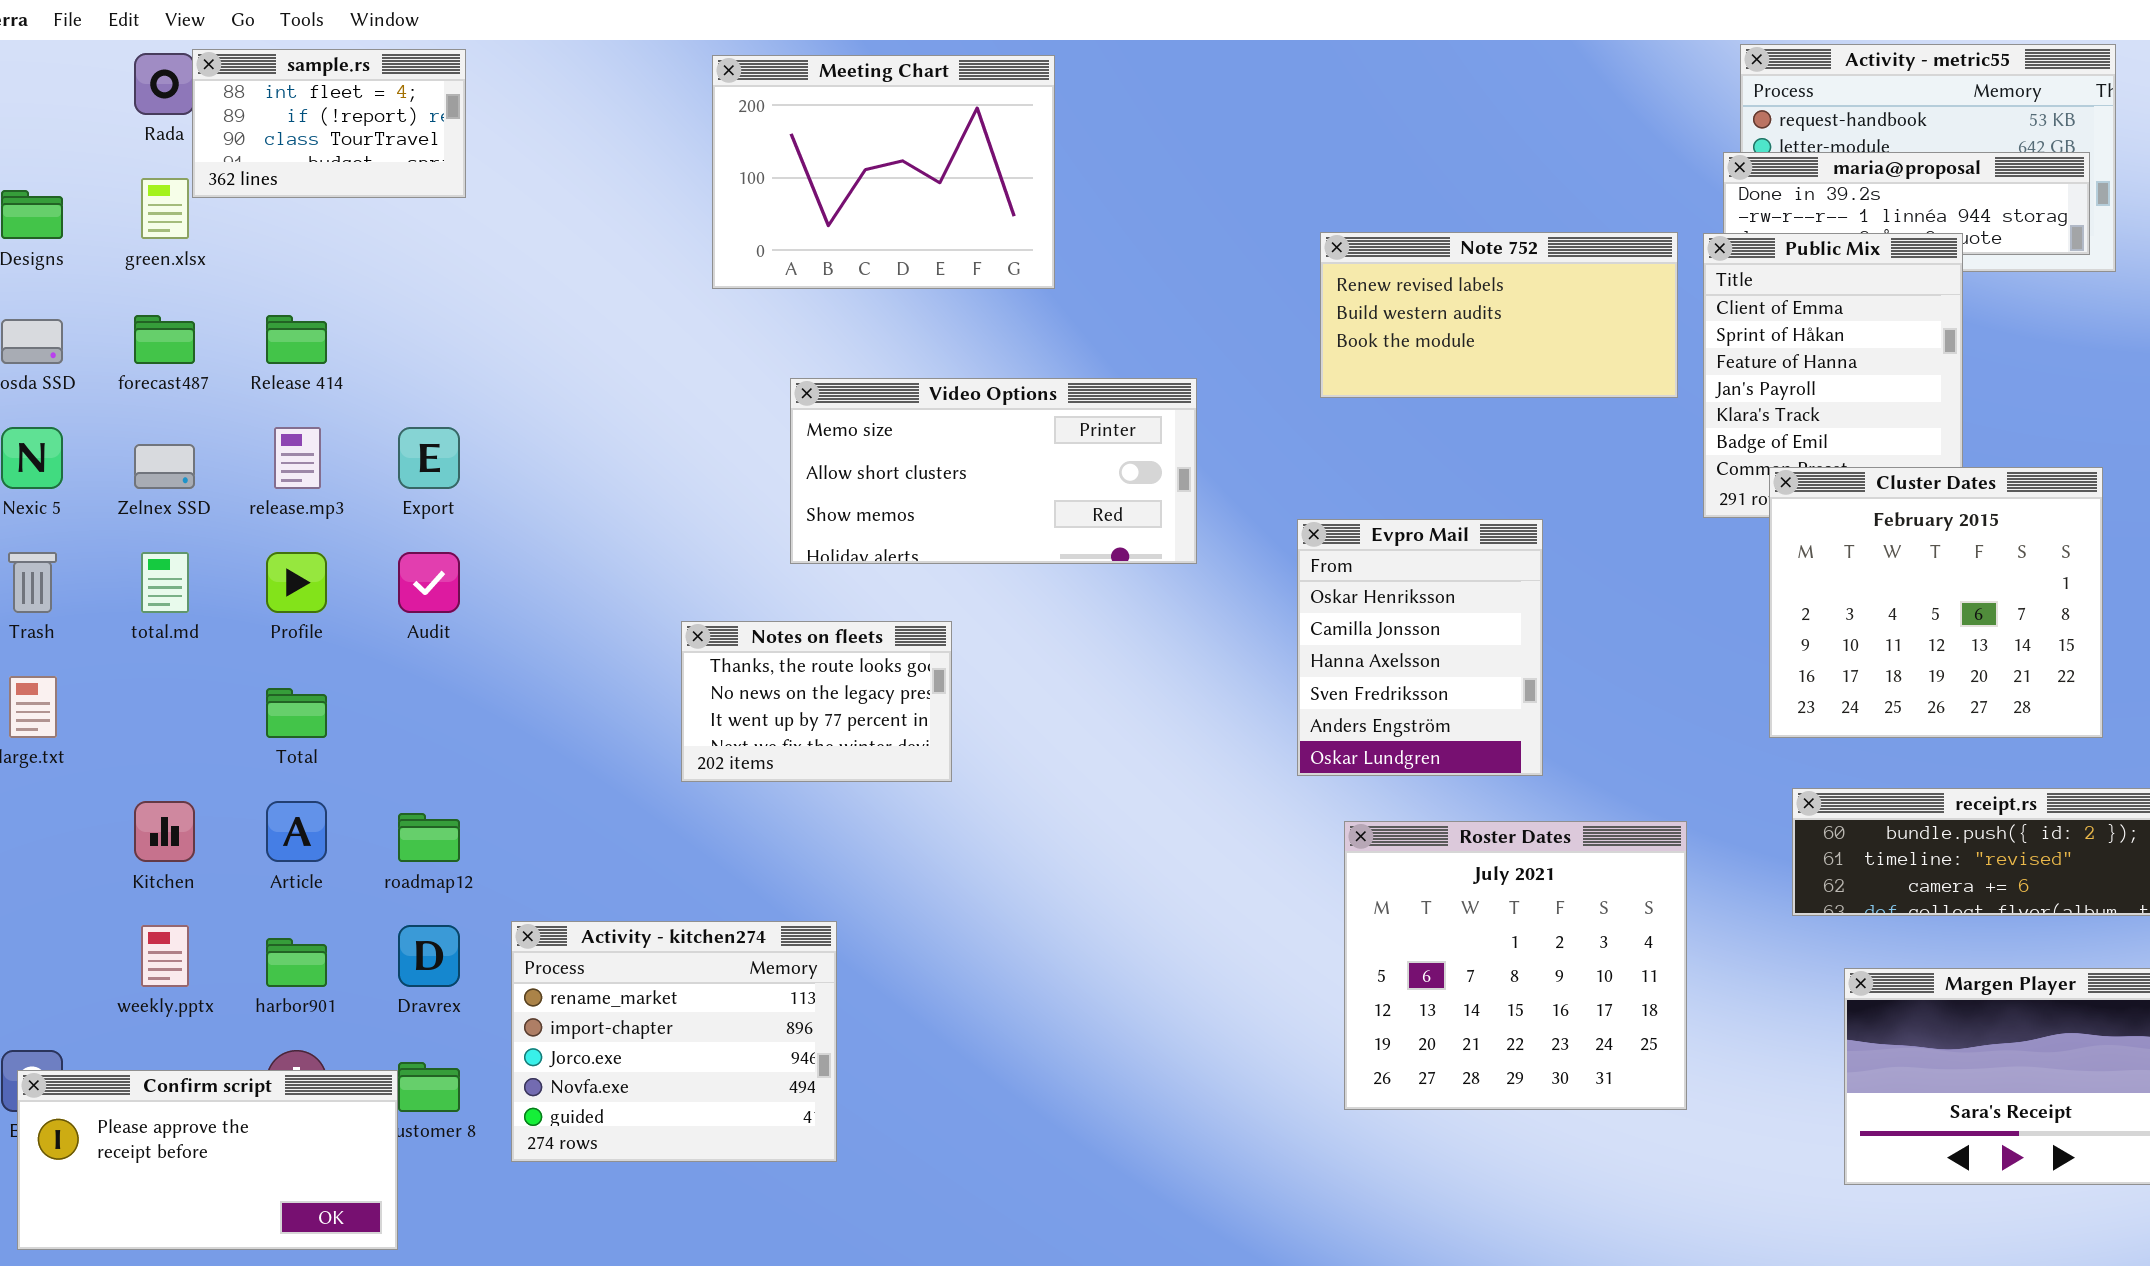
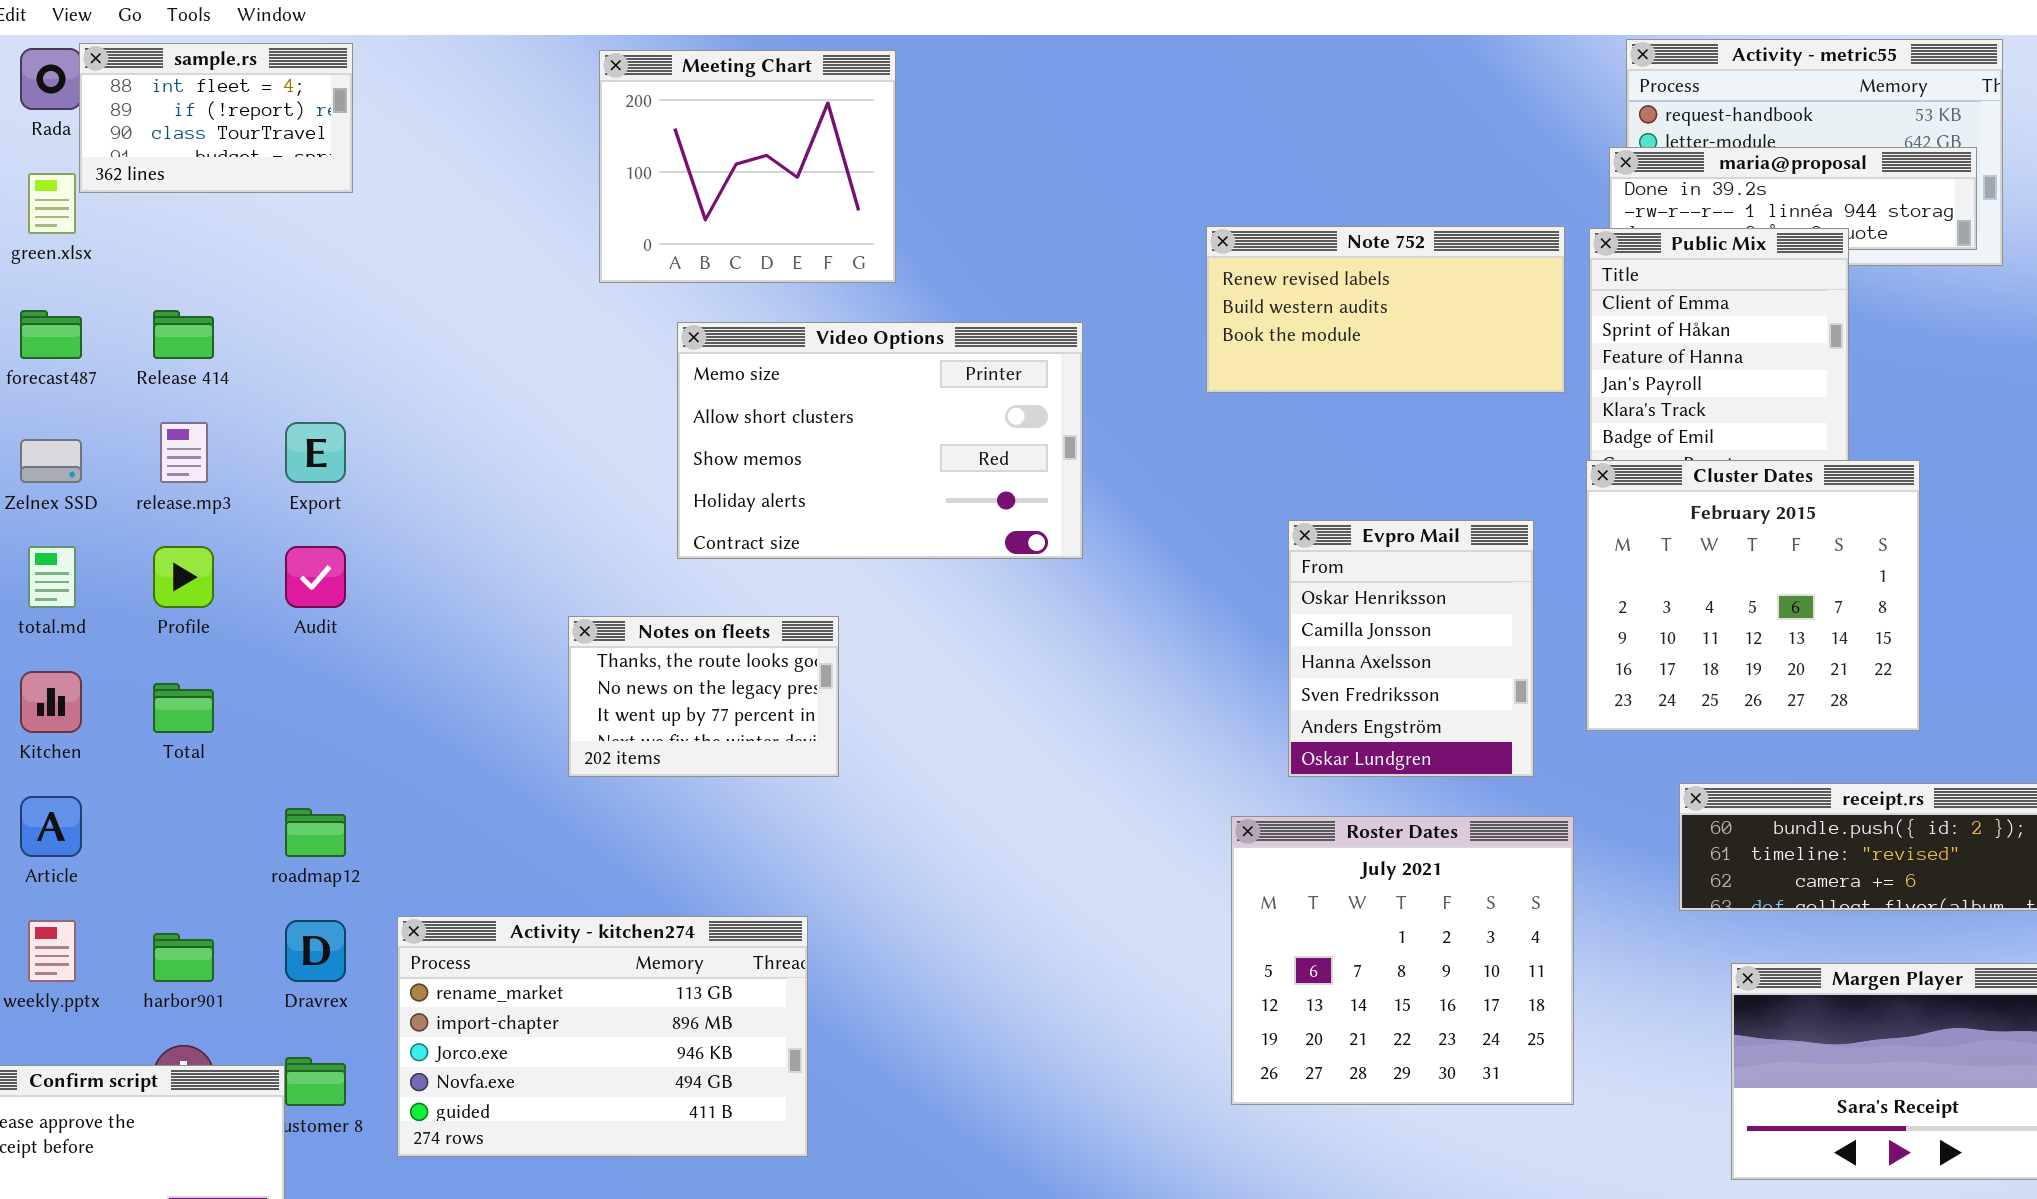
Meeting Chart: [712,55,1055,289] -> [599,50,896,283], resized
Video Options: [790,378,1197,564] -> [677,322,1083,559], resized
Cluster Dates: [1769,467,2103,738] -> [1586,460,1920,731], moved
Evpro Mail: [1297,519,1543,776] -> [1288,520,1534,777], moved
Kitchen: [134,801,195,862] -> [20,671,82,733], moved
Article: [266,801,327,862] -> [20,796,82,857], moved
Activity - kitchen274: [511,921,837,1162] -> [397,916,808,1157], resized

